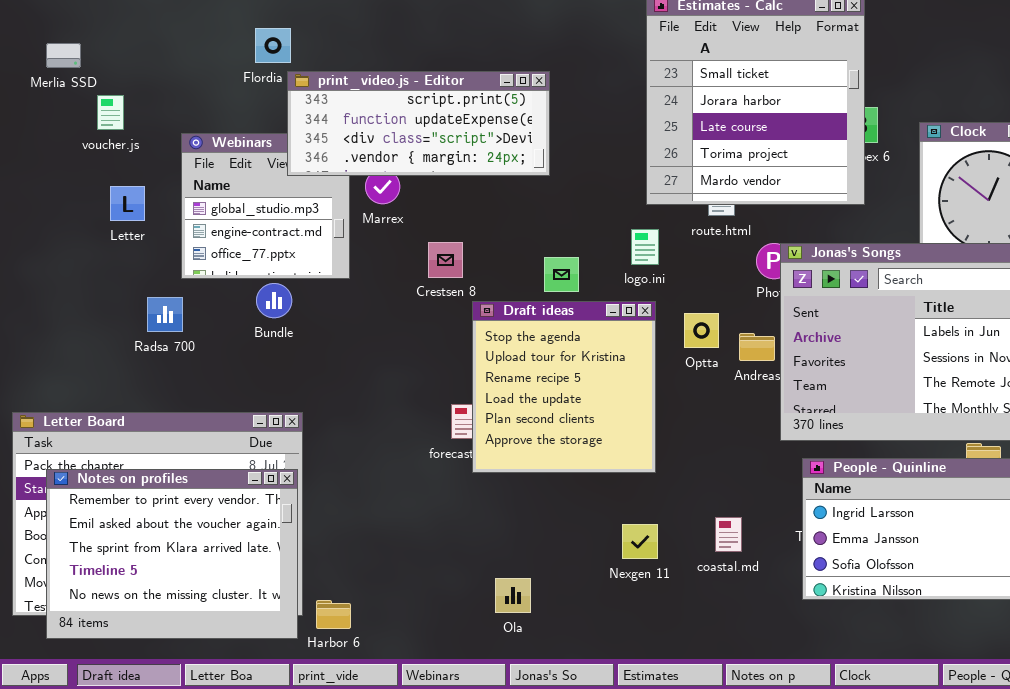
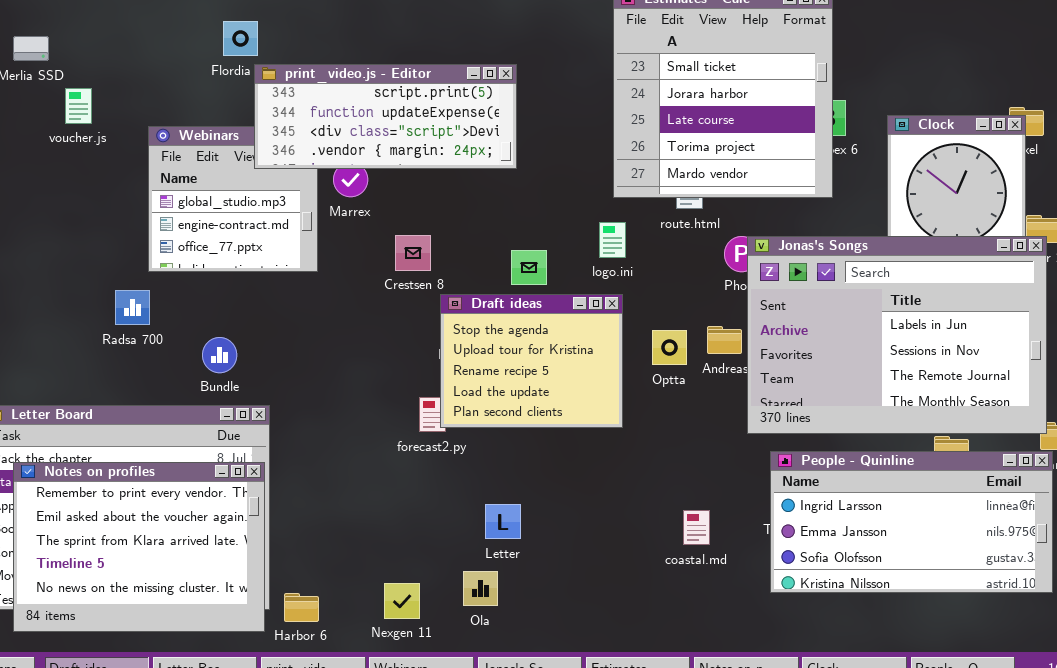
Letter: [110,186,145,221] -> [485,504,521,539], moved
Bundle: [256,283,292,318] -> [202,337,237,373], moved
Draft ideas: [472,301,656,473] -> [440,294,623,428], resized
Optta: [684,313,719,348] -> [652,330,687,365], moved
Nexgen 11: [622,524,658,559] -> [384,583,420,619], moved

